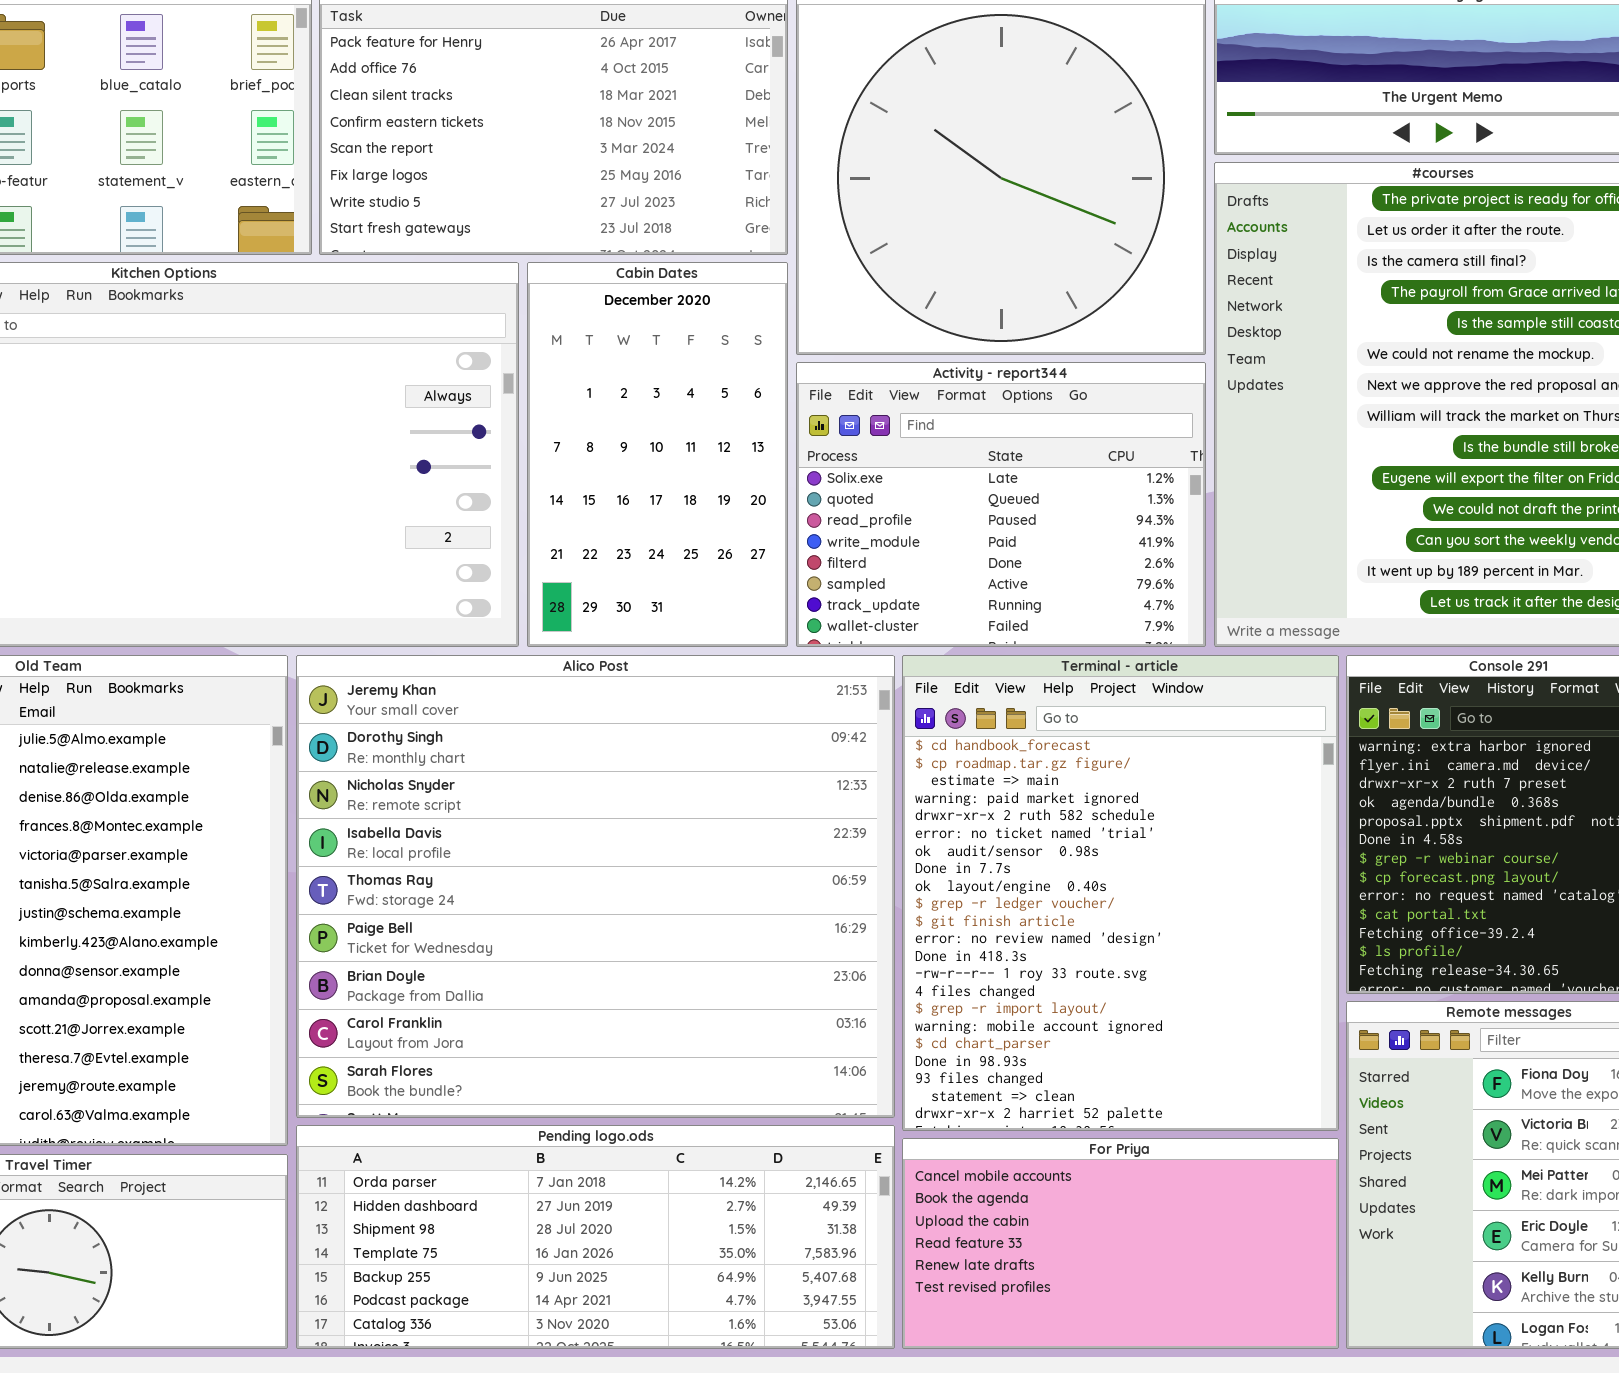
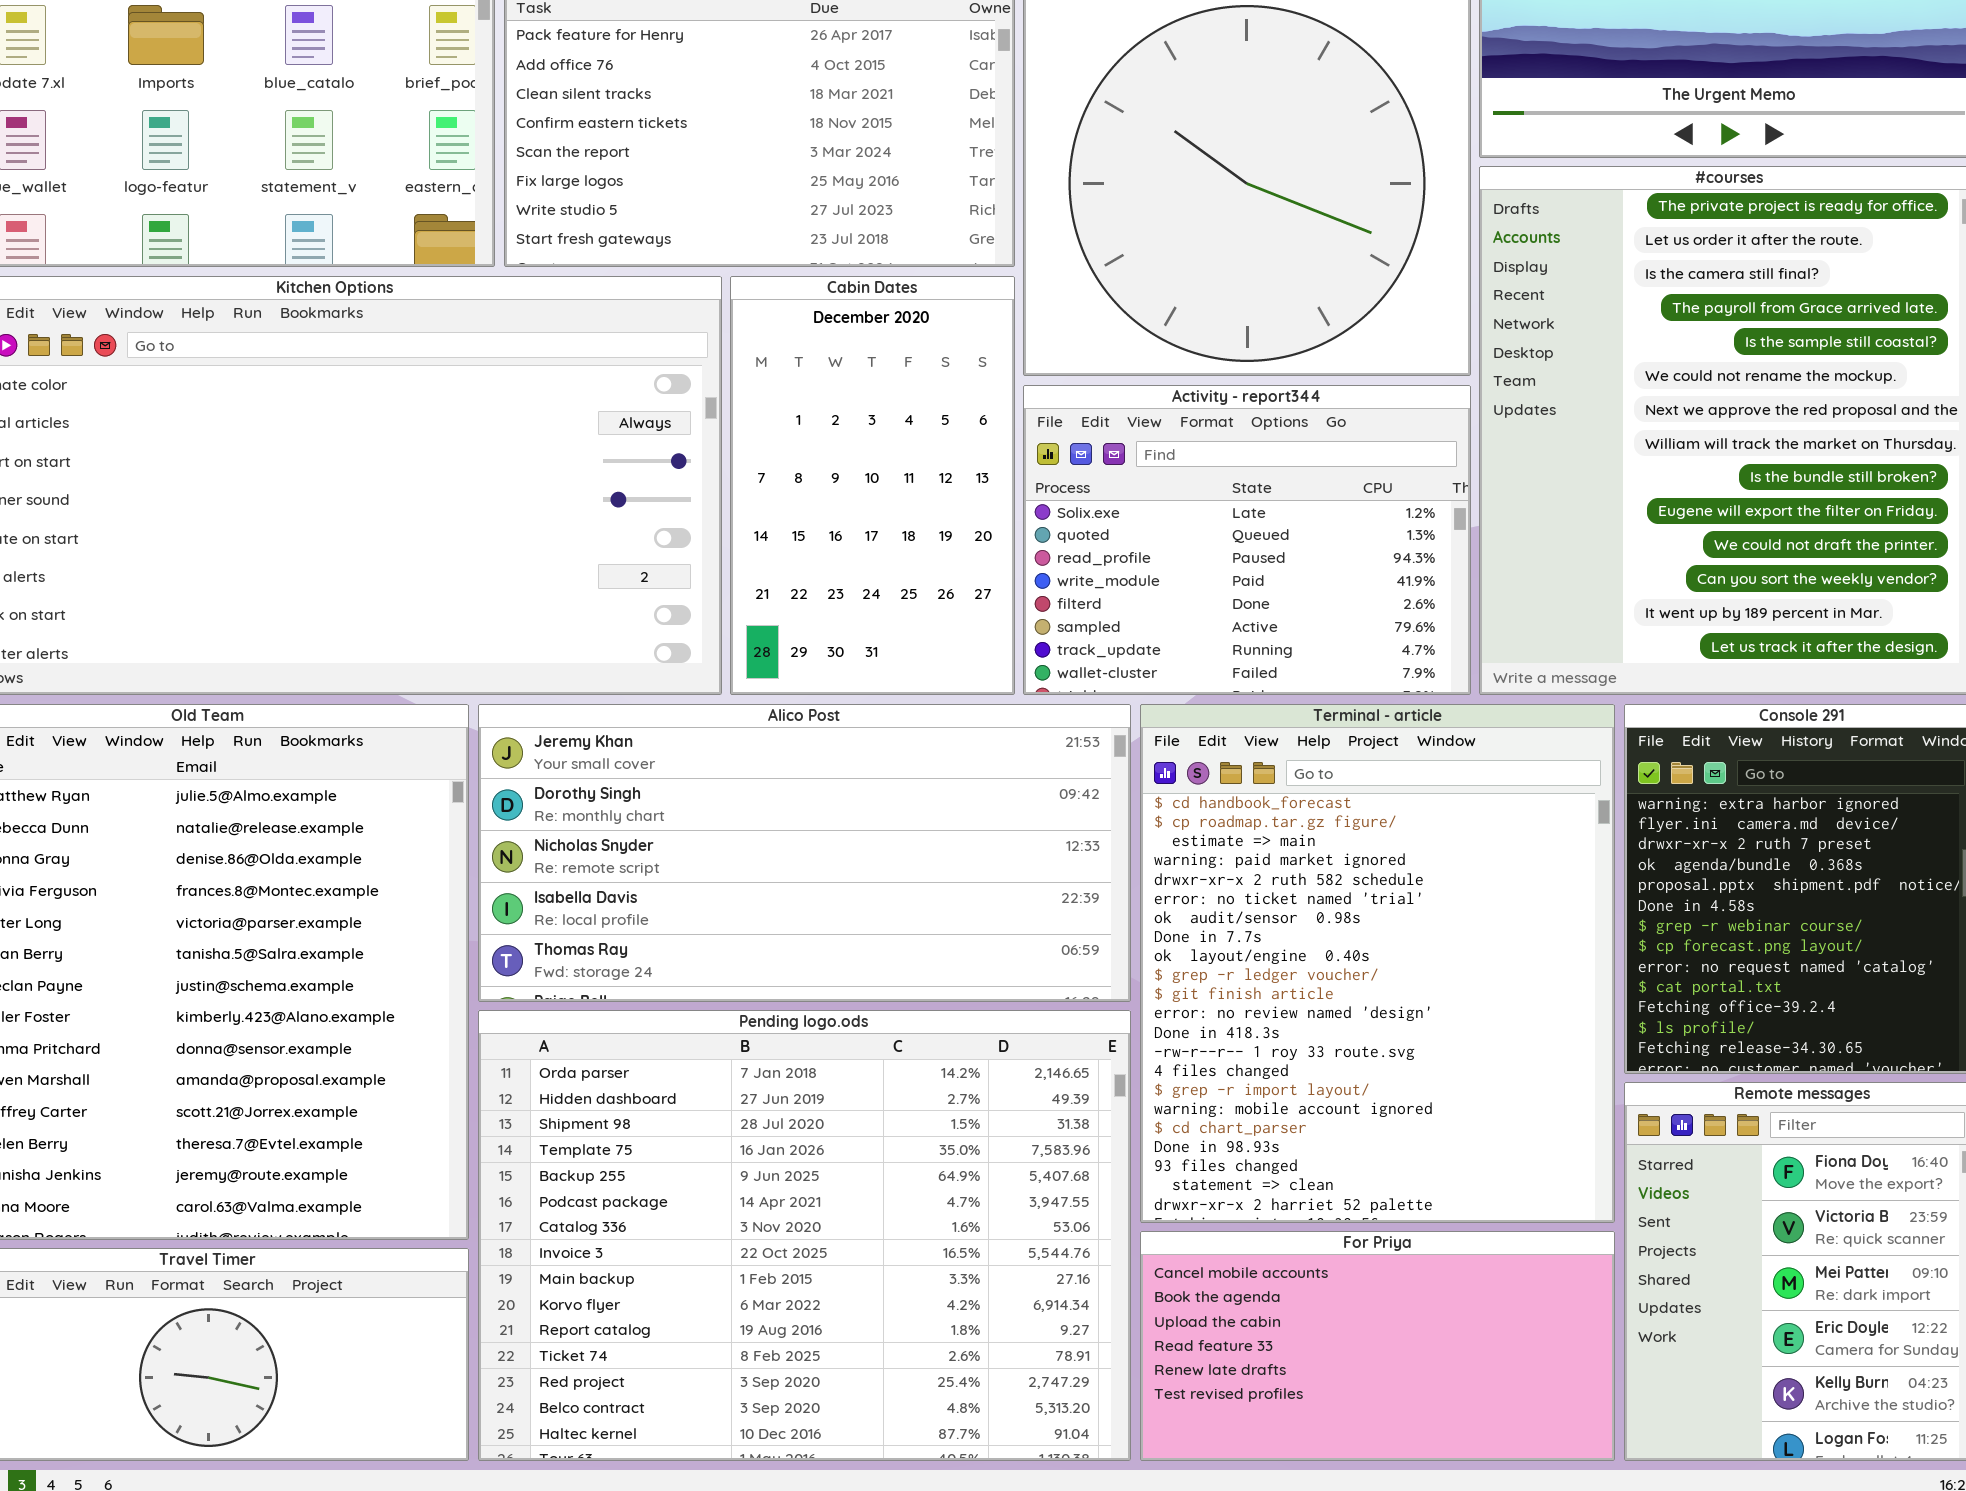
Alico Post: [296,655,895,1118] -> [478,704,1131,1002], resized
Pending logo.ods: [296,1125,895,1349] -> [478,1010,1131,1461], resized

